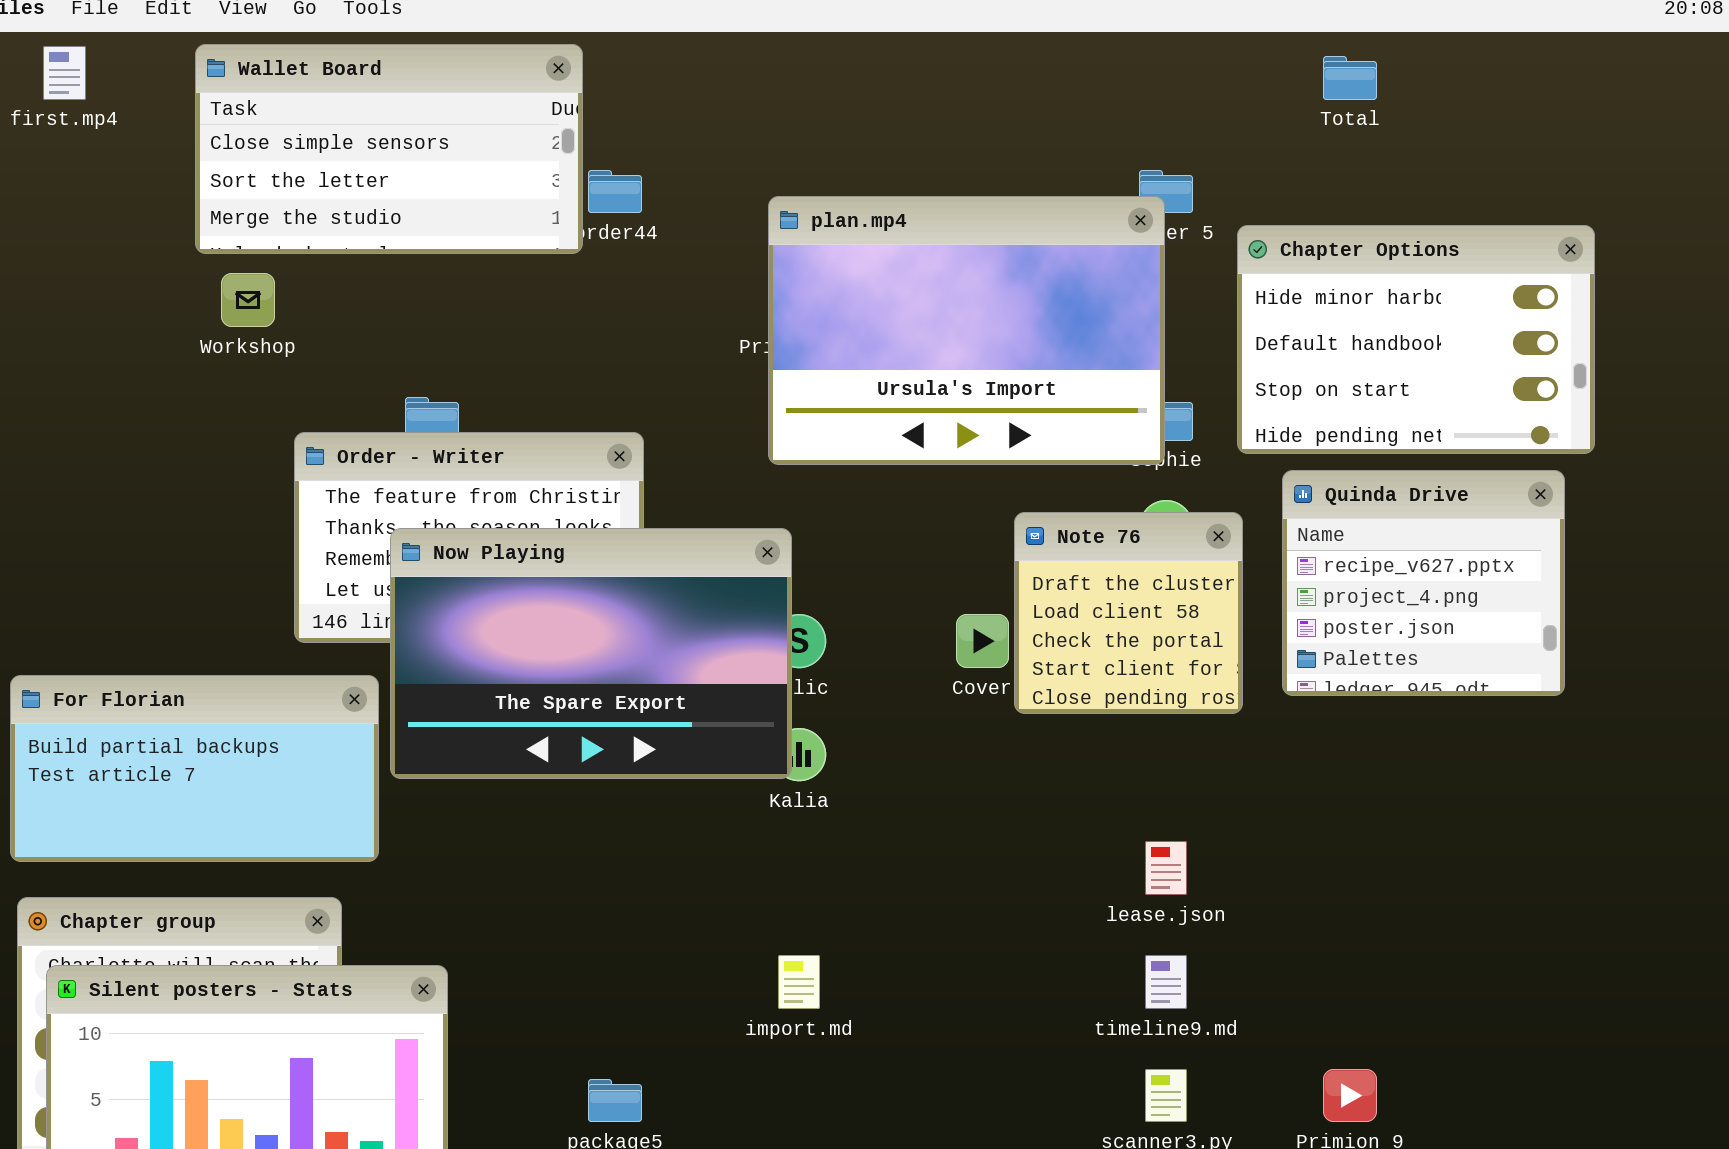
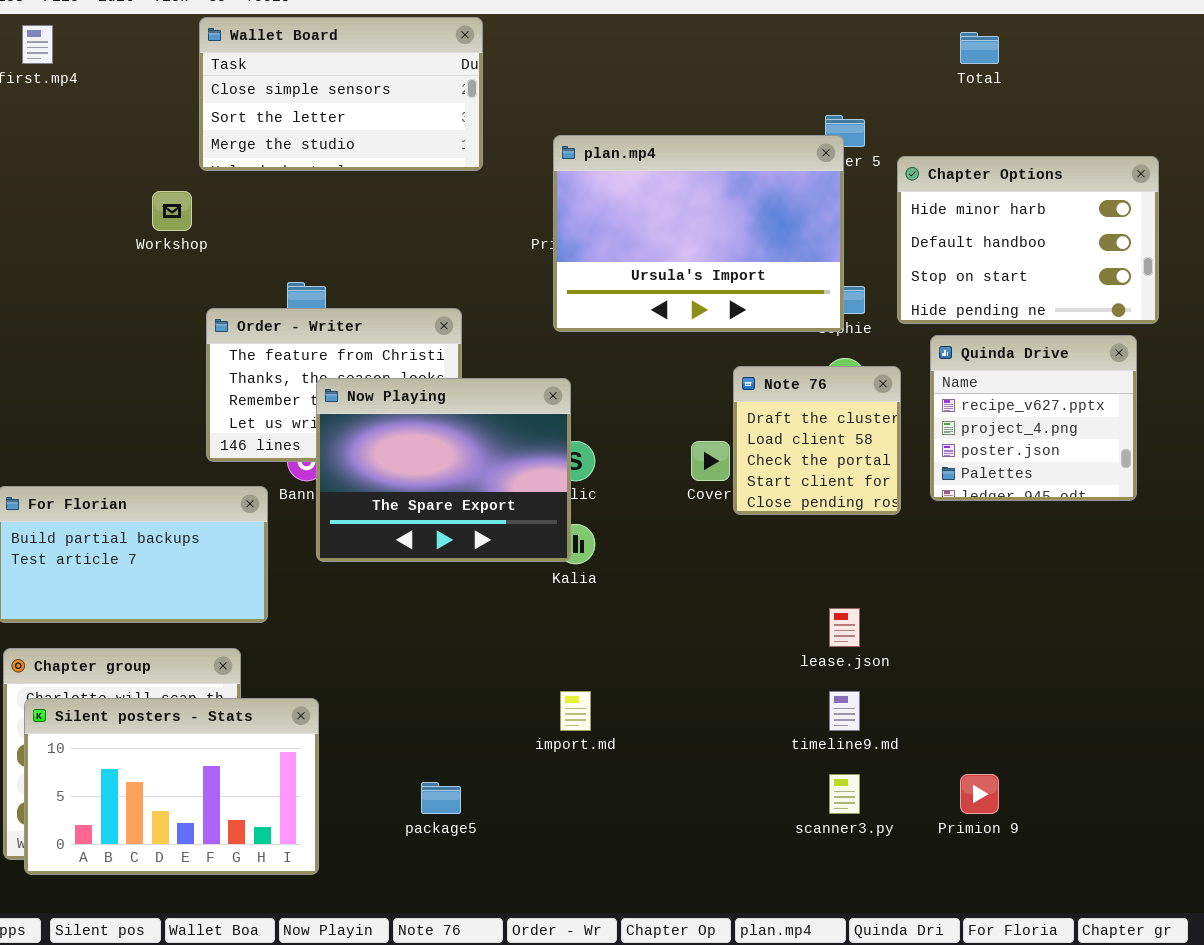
Wallet Board: [195,44,583,254] -> [199,17,483,171], moved
Now Playing: [390,528,792,779] -> [316,378,571,562], resized

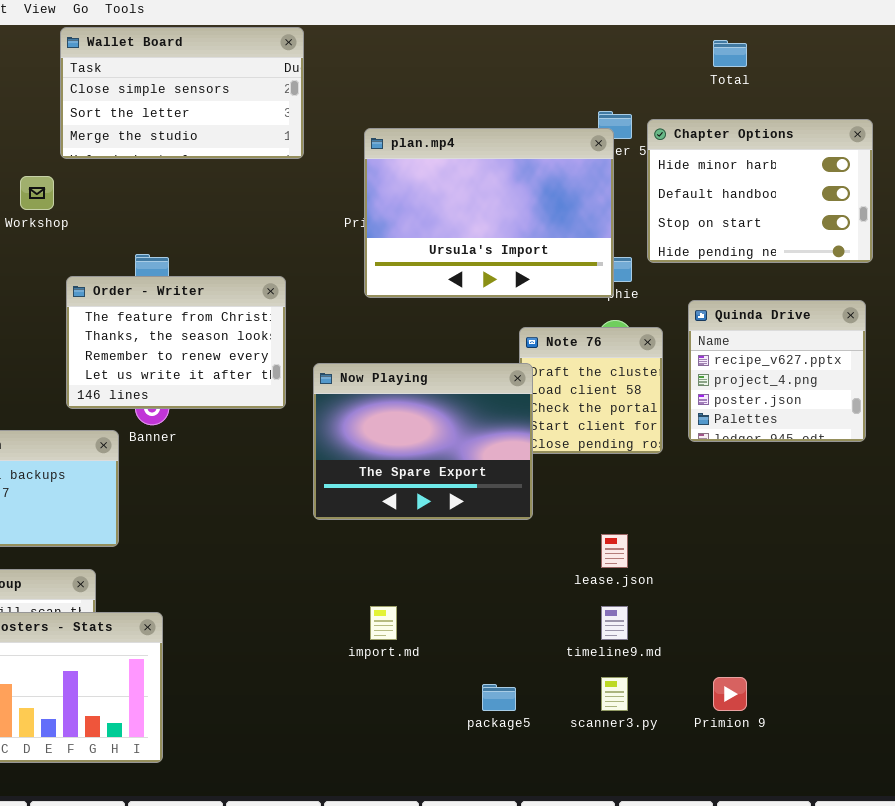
Chapter Options: [897,156,1159,324] -> [647,119,873,263], moved
Now Playing: [316,378,571,562] -> [313,363,533,520], moved
package5: [421,782,461,814] -> [482,684,516,711], moved

